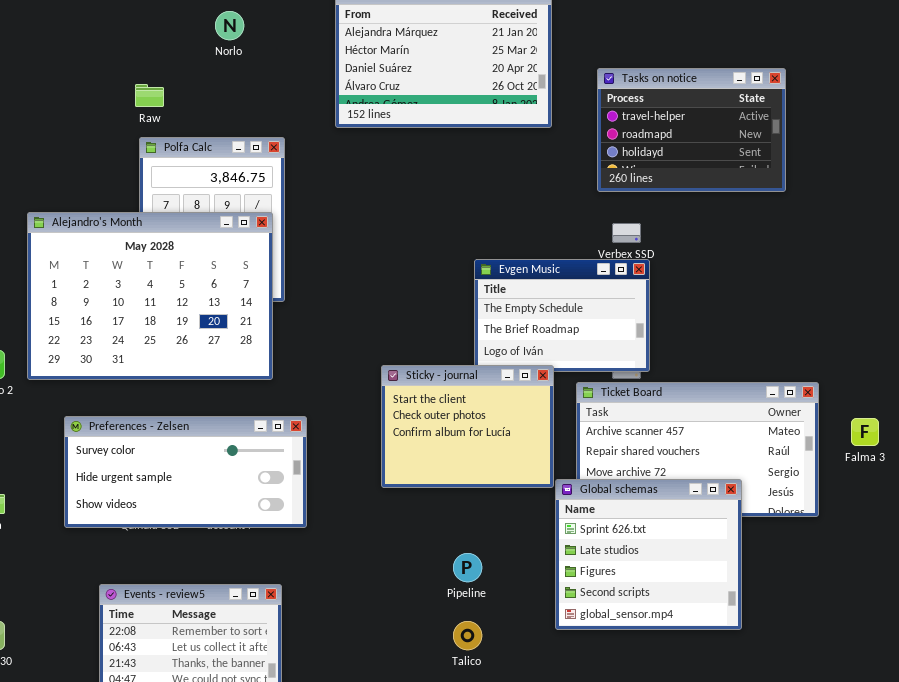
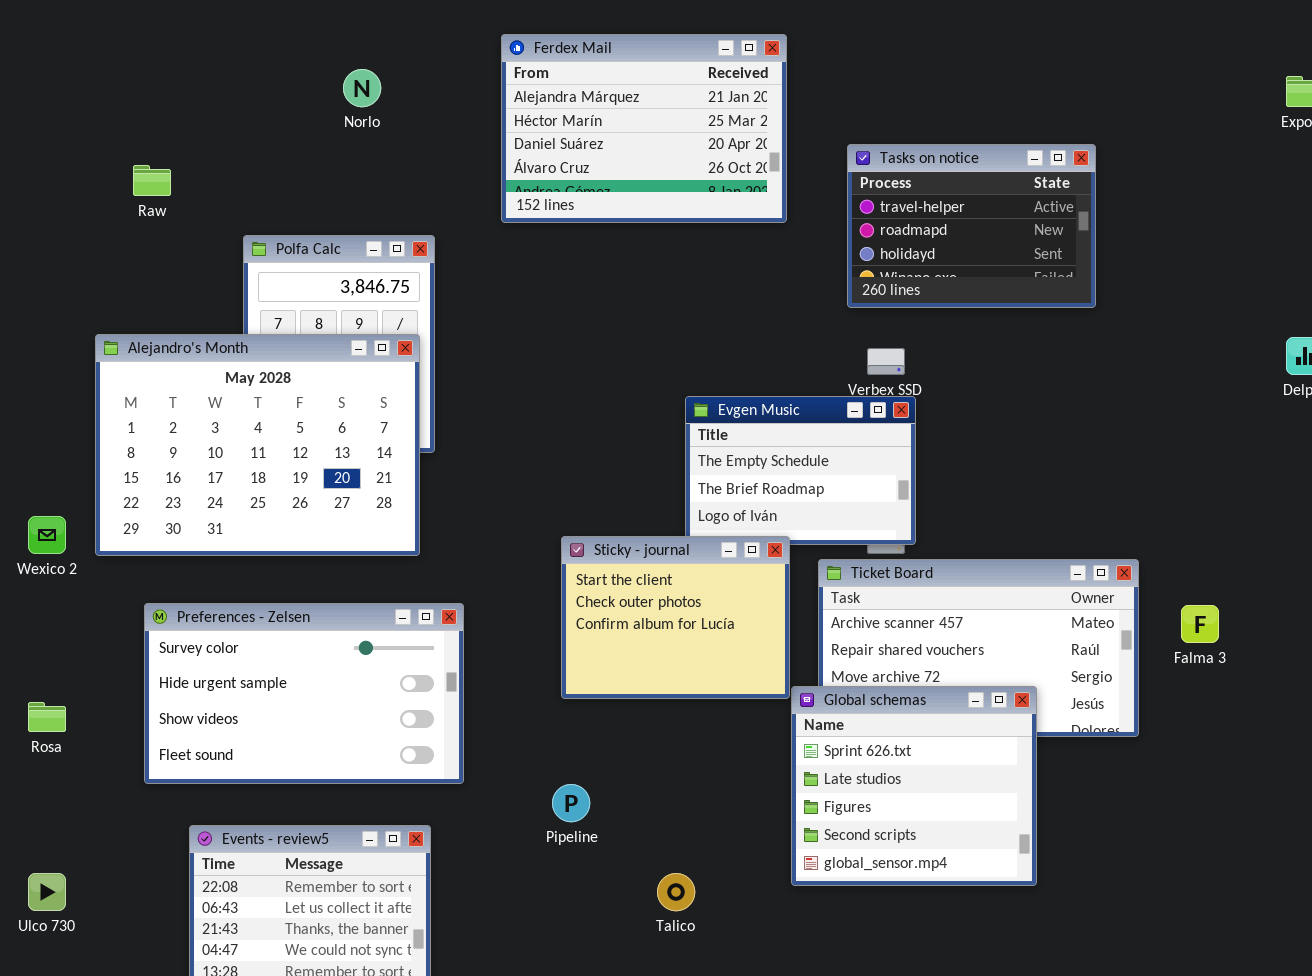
Raw: [135,84,164,107] -> [133,165,171,196], moved
Preferences - Zelsen: [64,416,307,528] -> [144,603,464,784], resized
Pipeline: [453,553,482,582] -> [552,784,590,822], moved

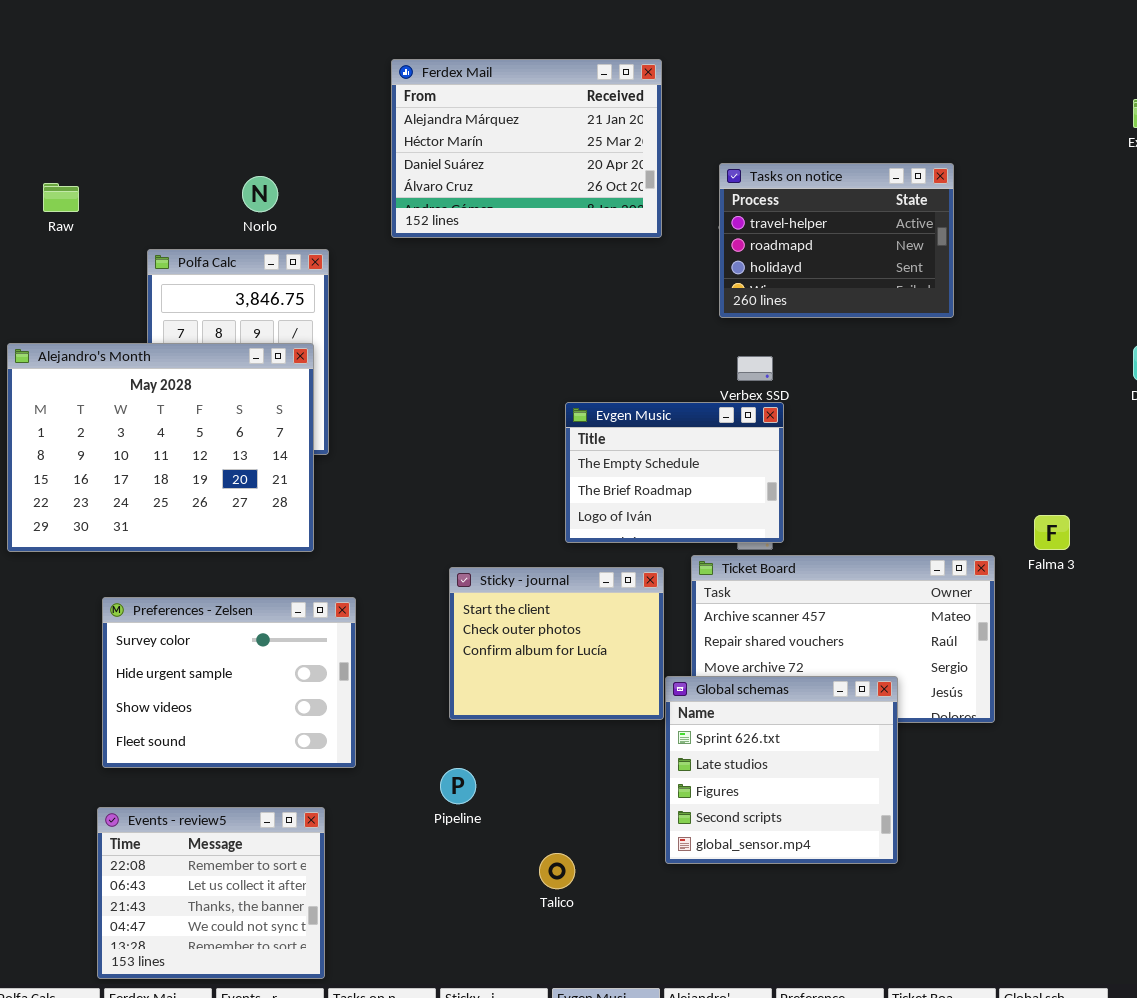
Norlo: [343,69,381,107] -> [242,176,278,212], moved
Sticky - journal: [561,536,790,699] -> [449,567,664,720], moved
Preferences - Zelsen: [144,603,464,784] -> [102,597,356,768], resized
Falma 3: [1181,605,1219,643] -> [1034,515,1070,550], moved

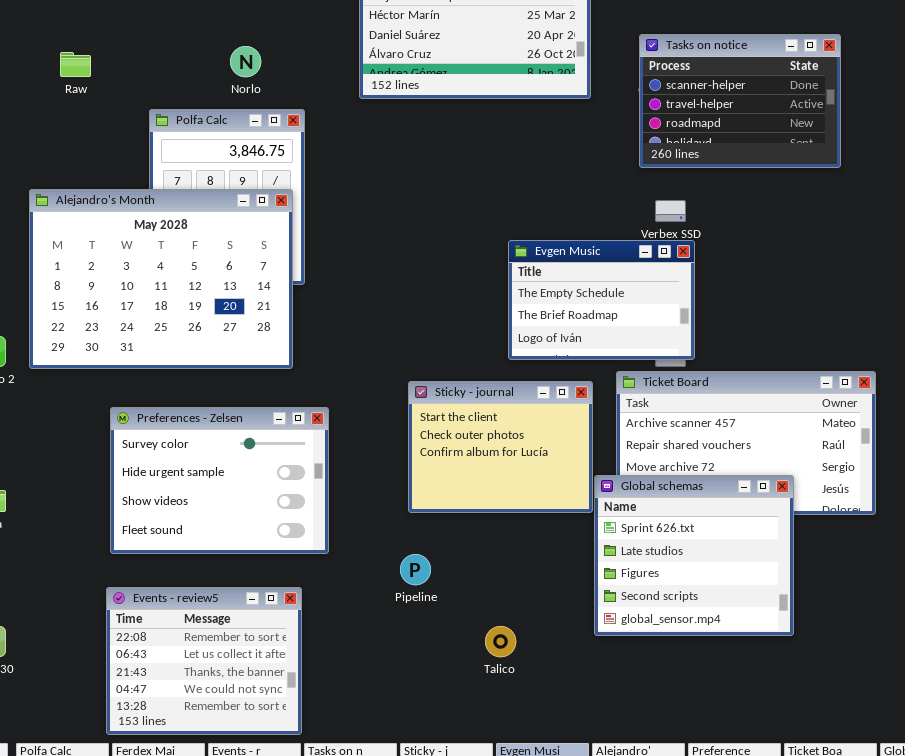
Tasks on notice: [719,163,954,318] -> [639,34,841,168], scrolled up 1 row

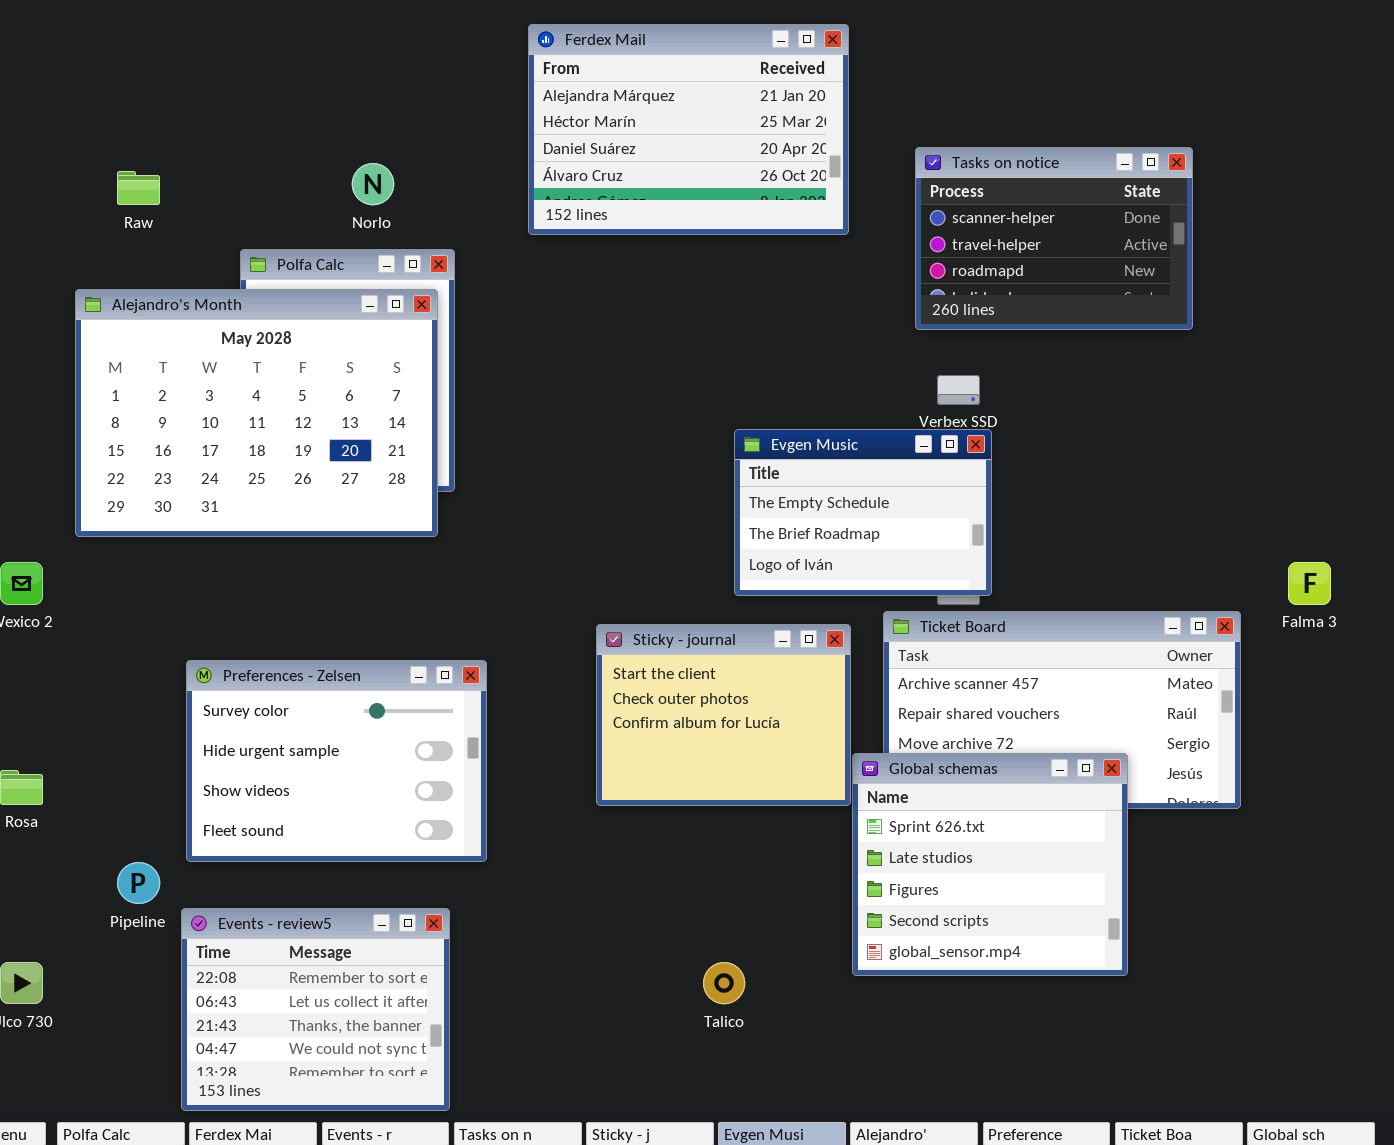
Alejandro's Month: [29,189,293,369] -> [75,289,438,537], moved
Pipeline: [400,554,431,585] -> [117,862,160,904], moved

